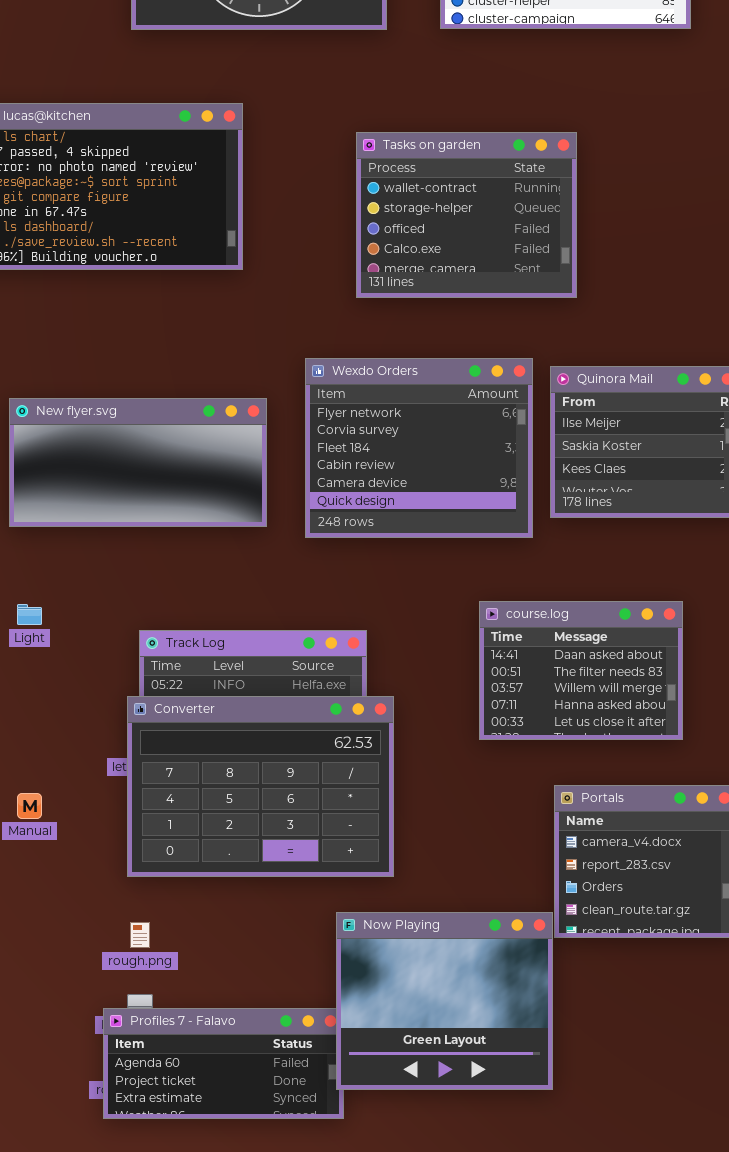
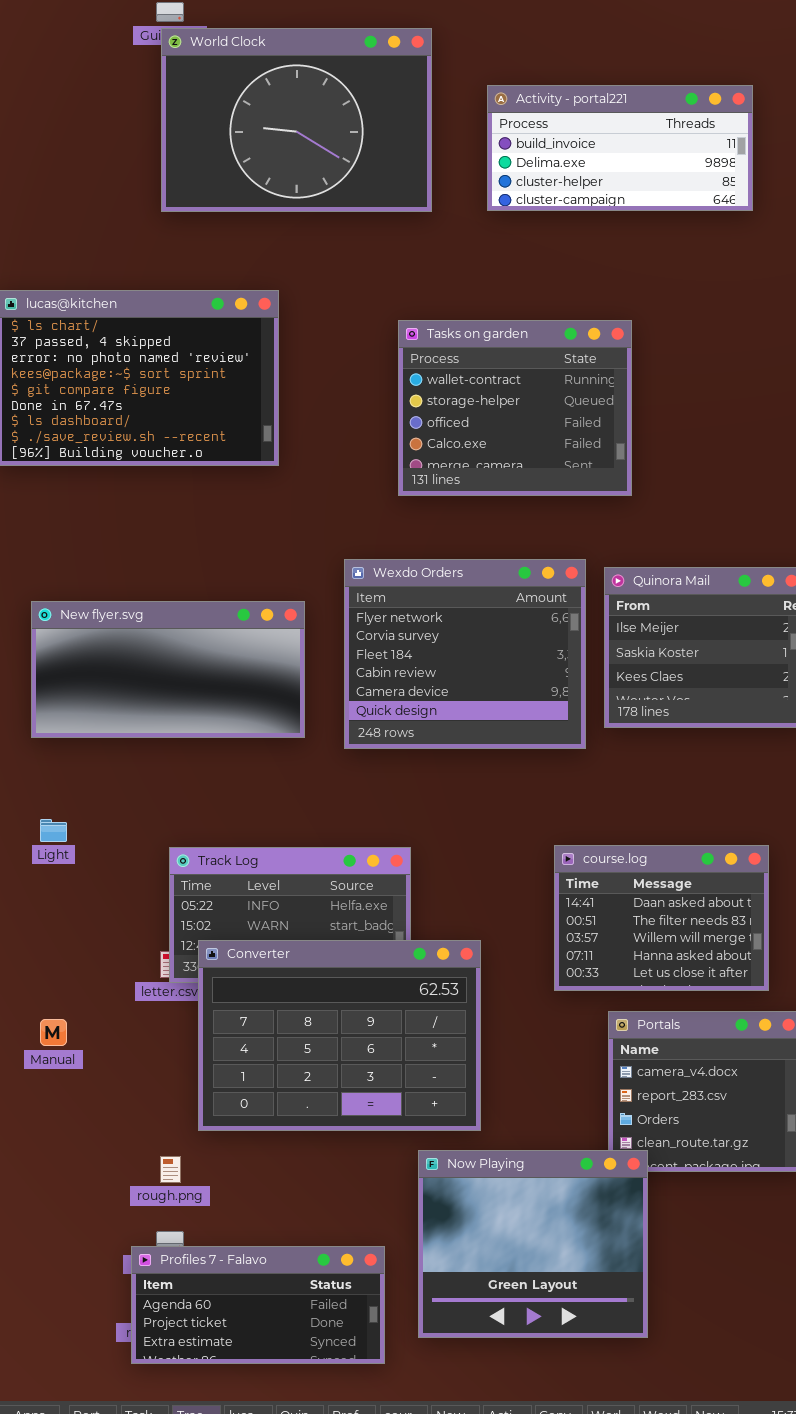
course.log: [479,601,683,740] -> [554,845,769,991], moved
Converter: [127,696,394,877] -> [198,940,481,1131], moved
Now Playing: [336,912,553,1090] -> [418,1150,648,1338], moved

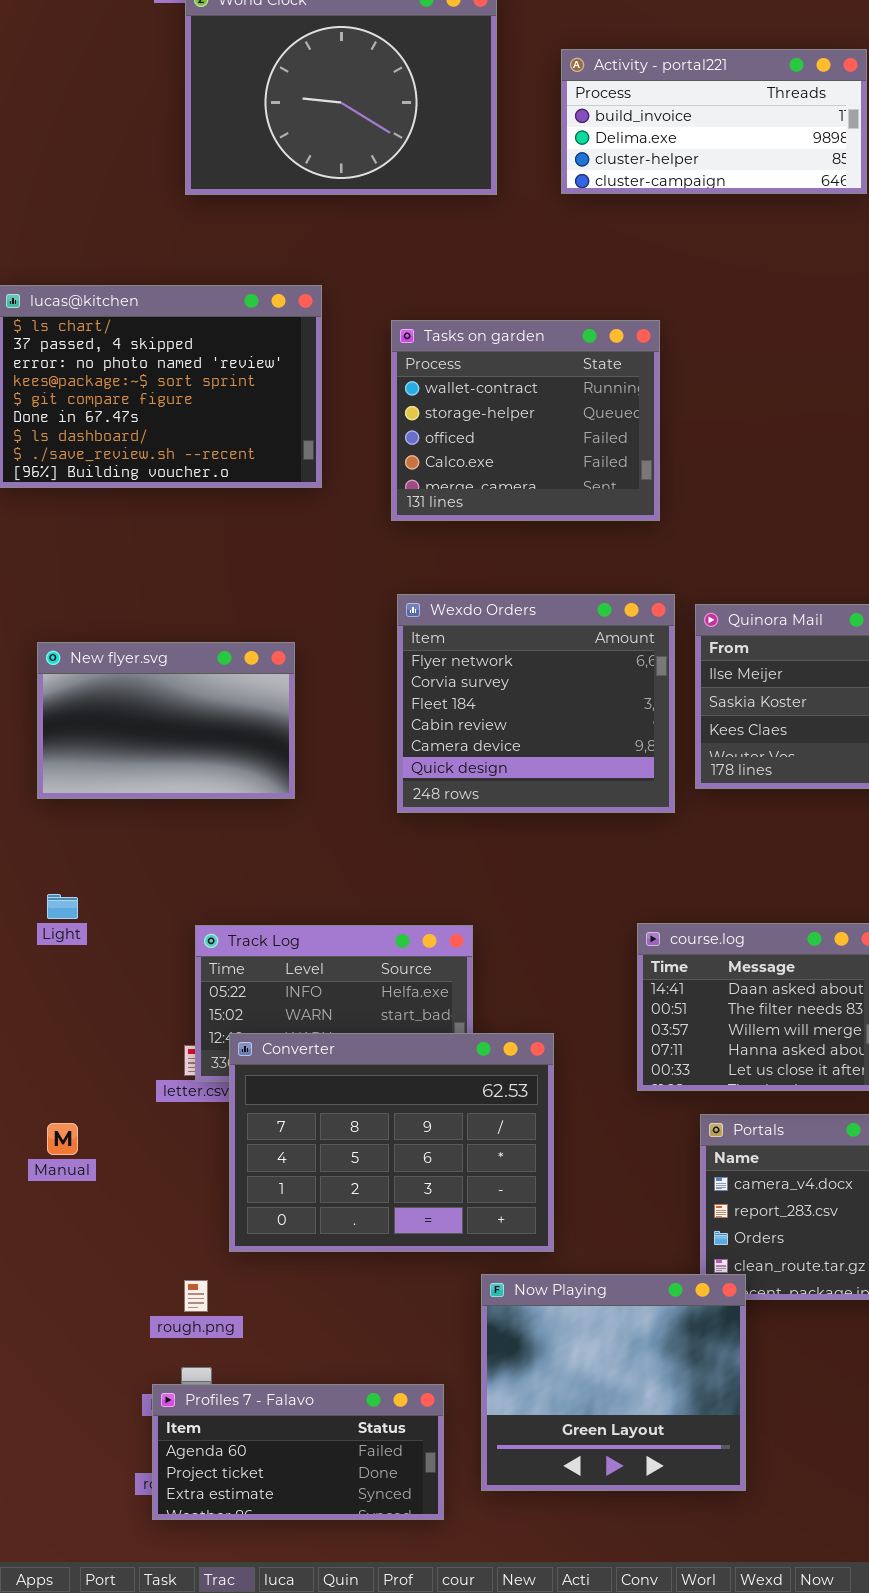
Tasks on garden: [398,320,632,496] -> [391,320,660,521], moved
New flyer.svg: [31,601,305,738] -> [37,642,295,799], resized

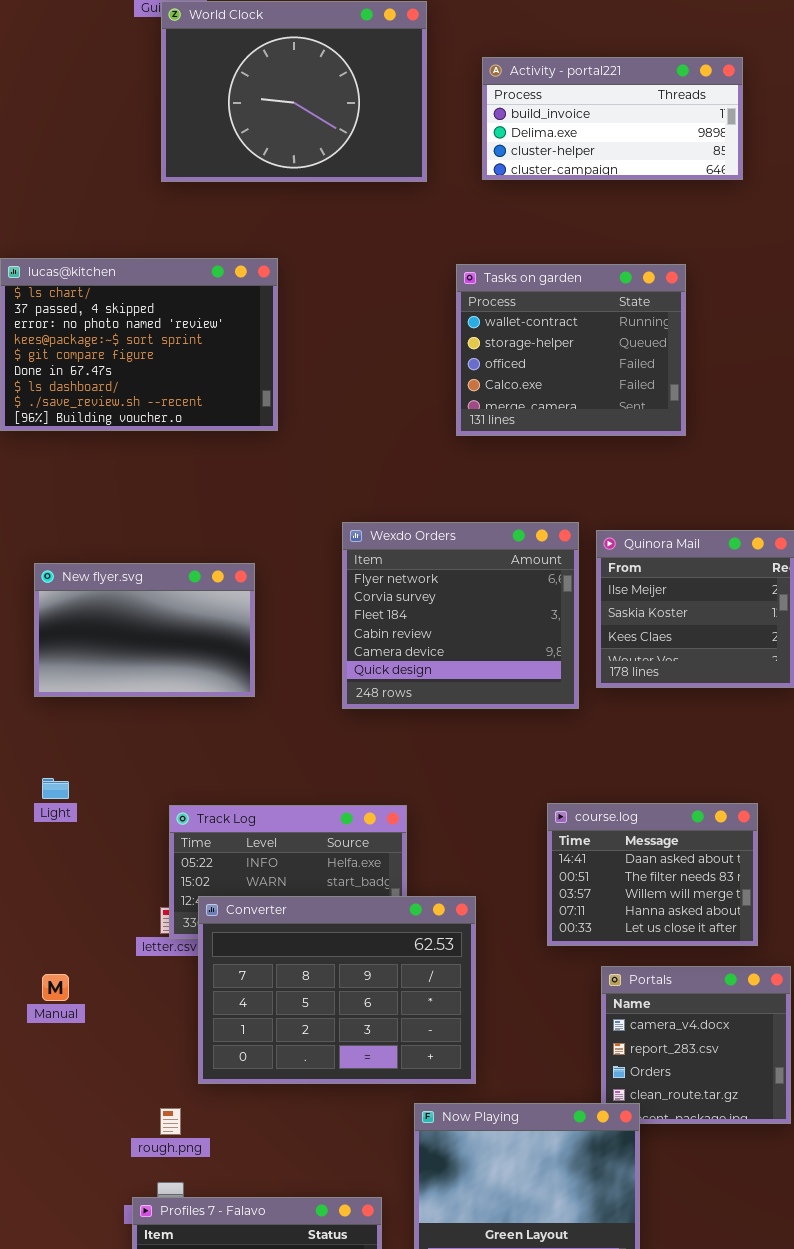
Tasks on garden: [391,320,660,521] -> [456,264,686,436], moved

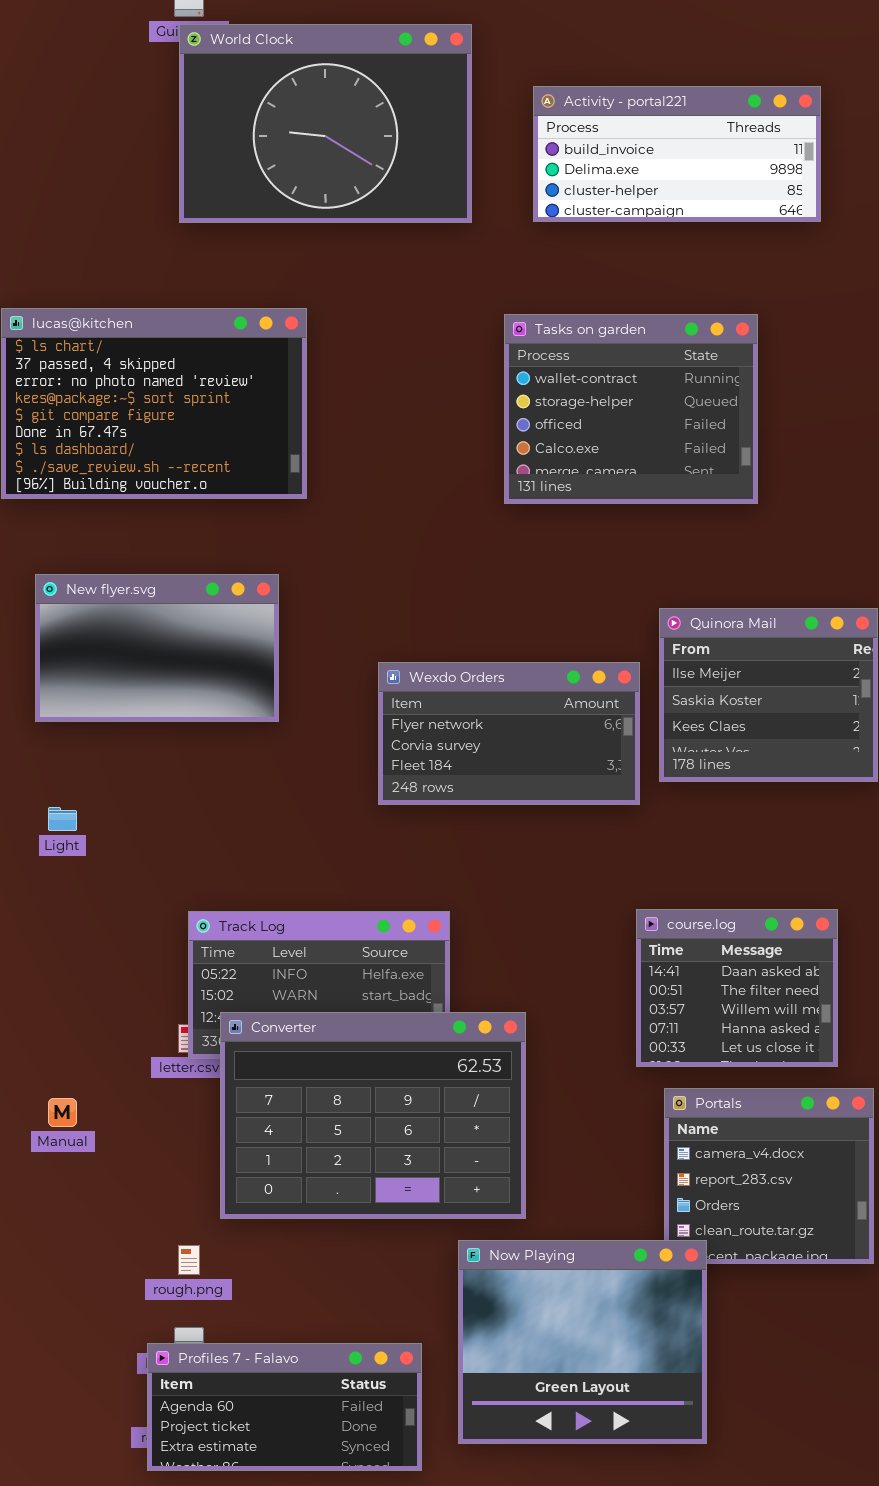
Wexdo Orders: [342,522,579,709] -> [378,662,640,805], resized
New flyer.svg: [34,563,255,697] -> [35,574,279,722], moved
Light: [42,778,69,799] -> [48,807,77,831], moved
course.log: [547,803,758,946] -> [636,909,838,1067], resized

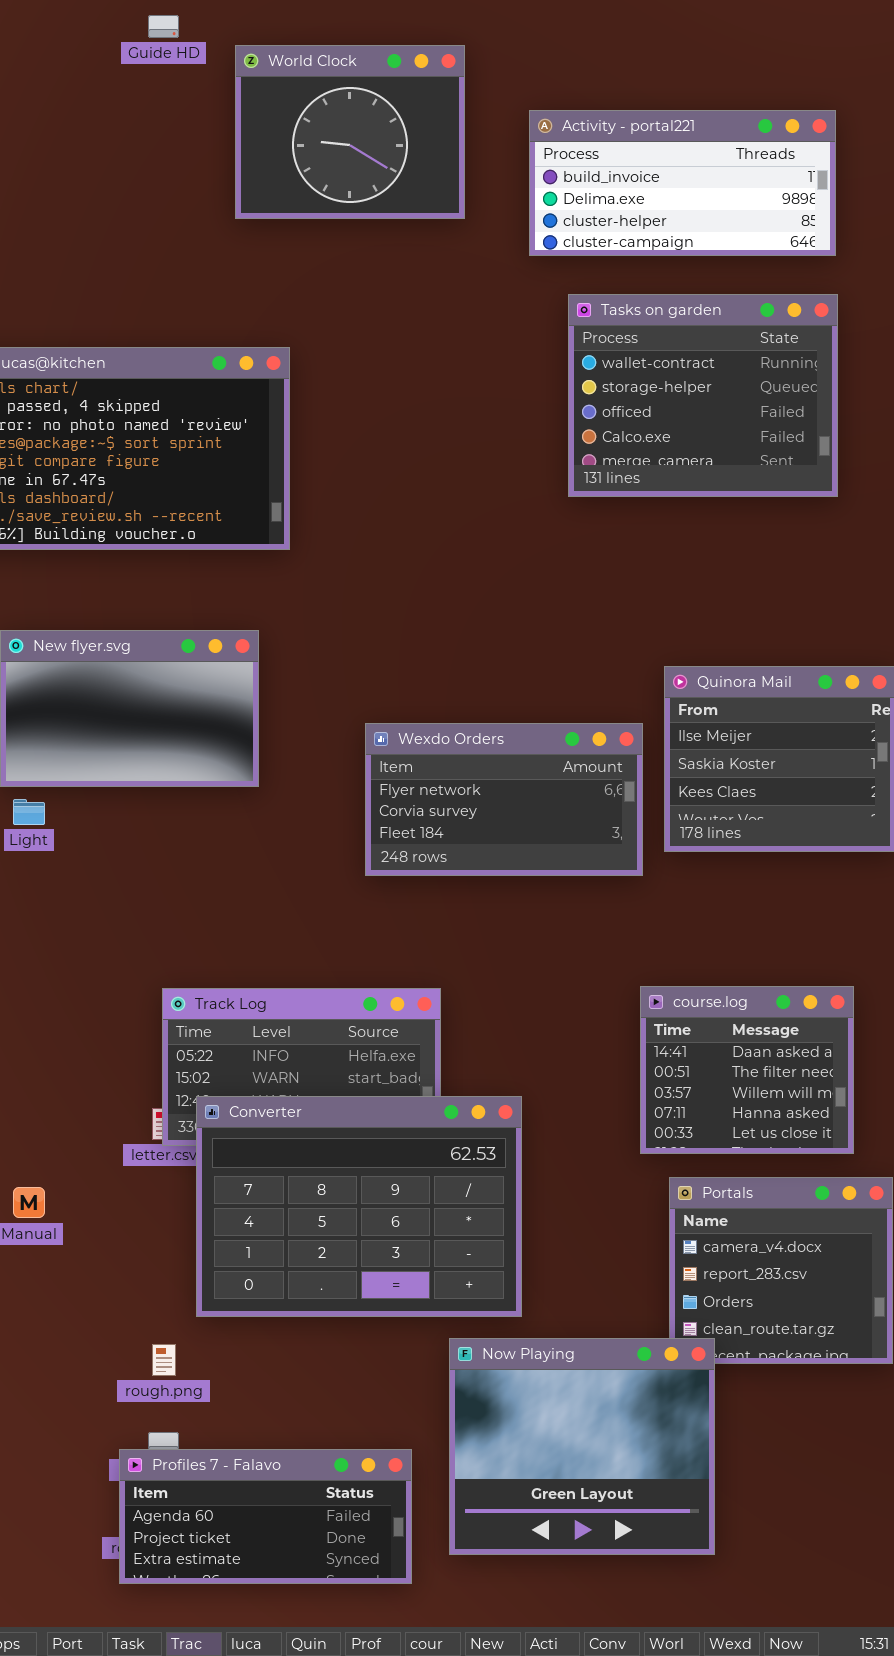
World Clock: [179,24,472,223] -> [235,45,465,219], resized
Tasks on garden: [504,314,758,504] -> [568,294,838,497], moved
Light: [48,807,77,831] -> [13,799,45,825], moved

